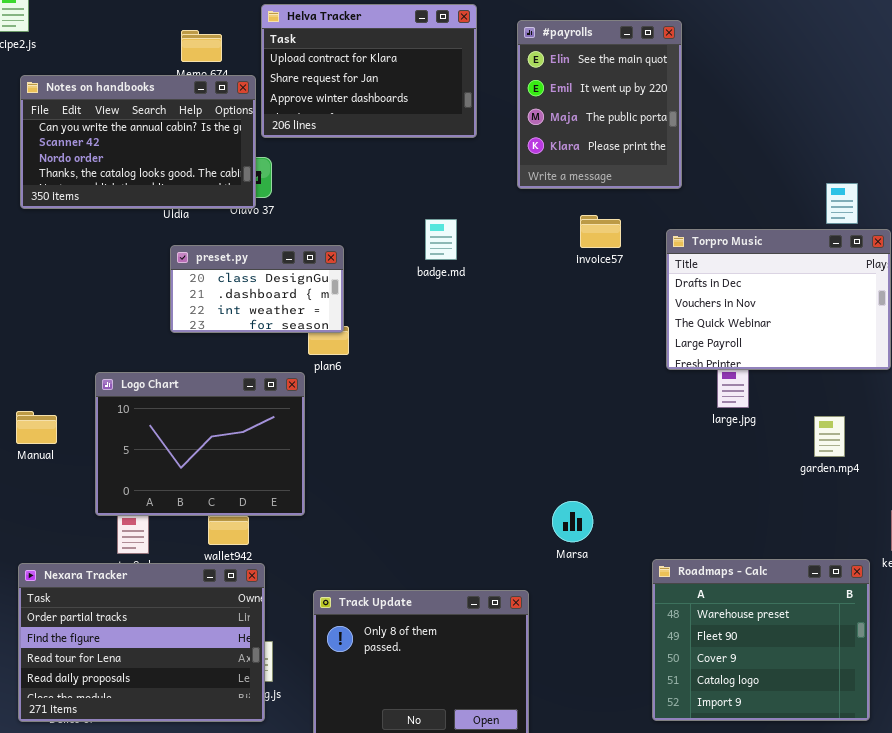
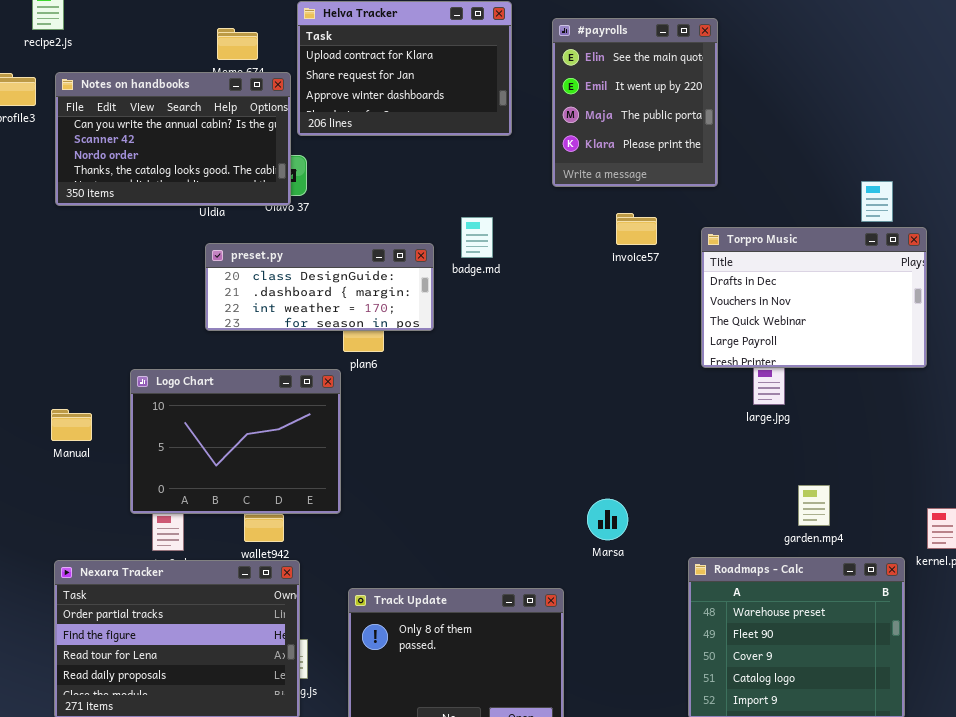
preset.py: [170,245,344,333] -> [205,243,434,331], resized
garden.mp4: [814,416,845,457] -> [798,485,830,526], moved

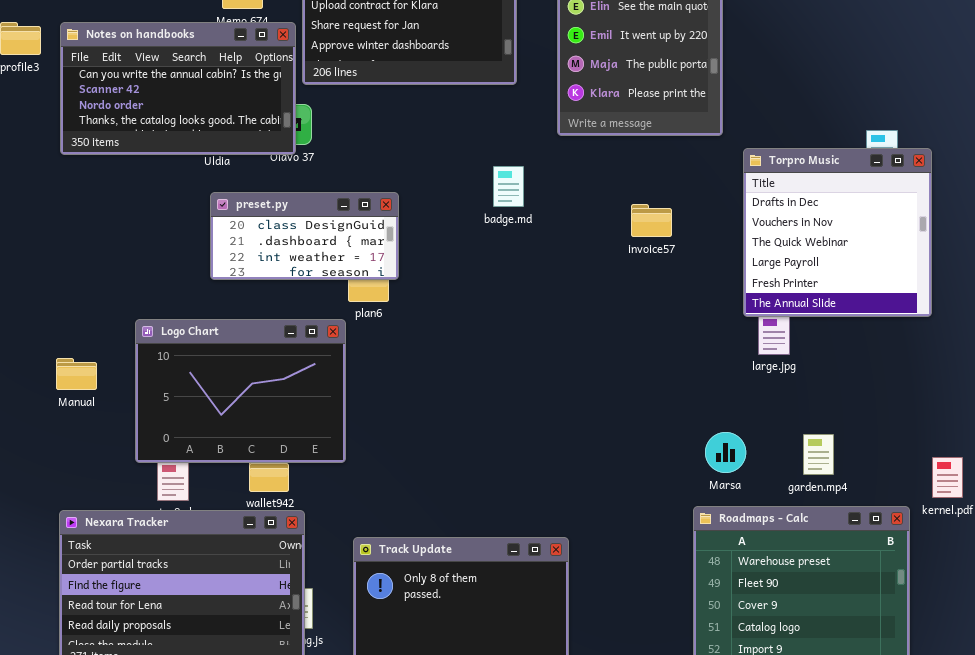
invoice57: [616,213,657,245] -> [631,204,672,237], moved
badge.md: [461,217,493,258] -> [493,166,524,207], moved
Torpro Music: [701,227,927,368] -> [743,148,932,317], resized
preset.py: [205,243,434,331] -> [210,192,399,280], resized
Marsa: [587,499,628,540] -> [705,432,746,473], moved

